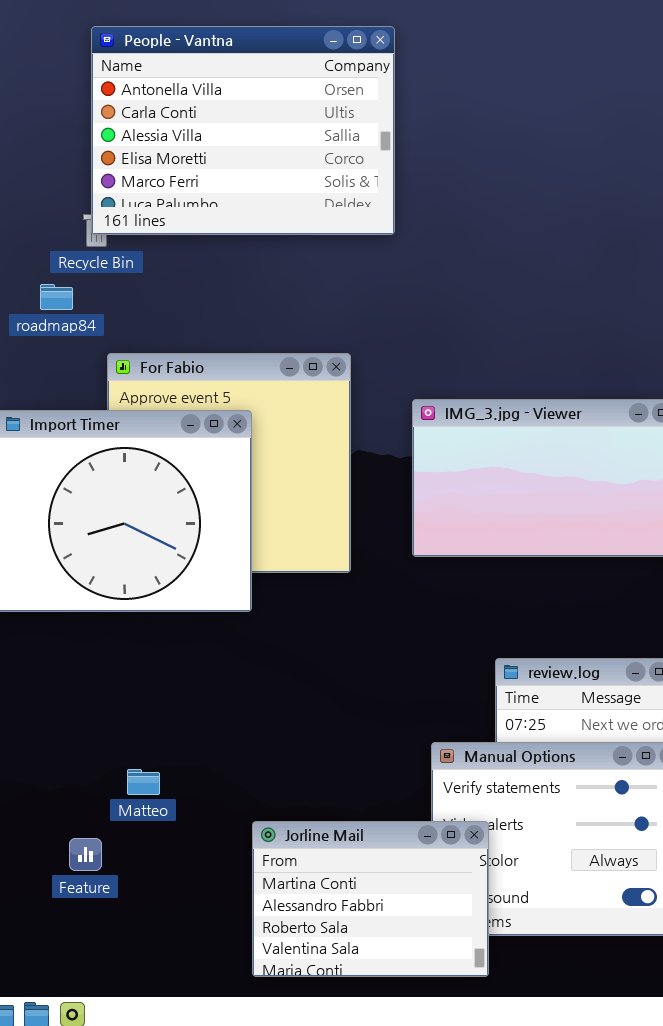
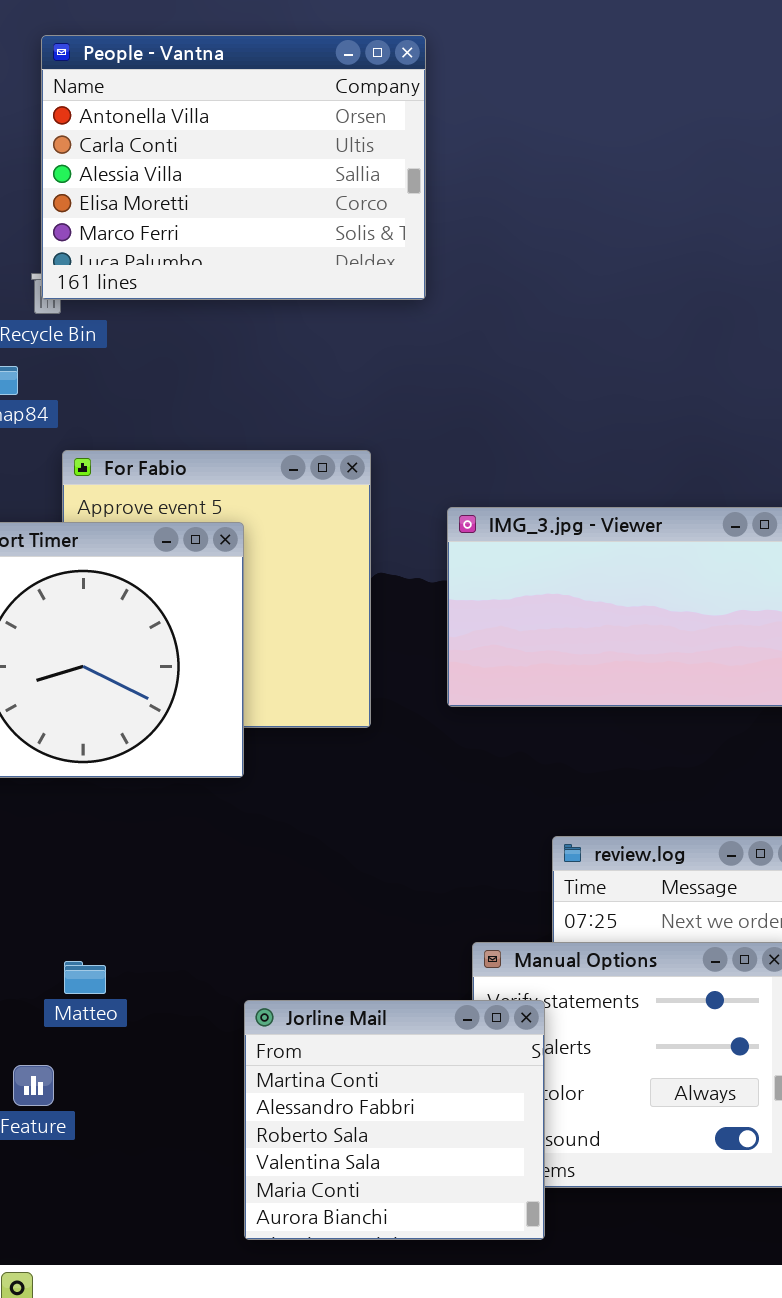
Matteo: [127,769,160,795] -> [64,961,106,994], moved
Jorline Mail: [252,821,489,977] -> [244,1000,545,1240], resized

